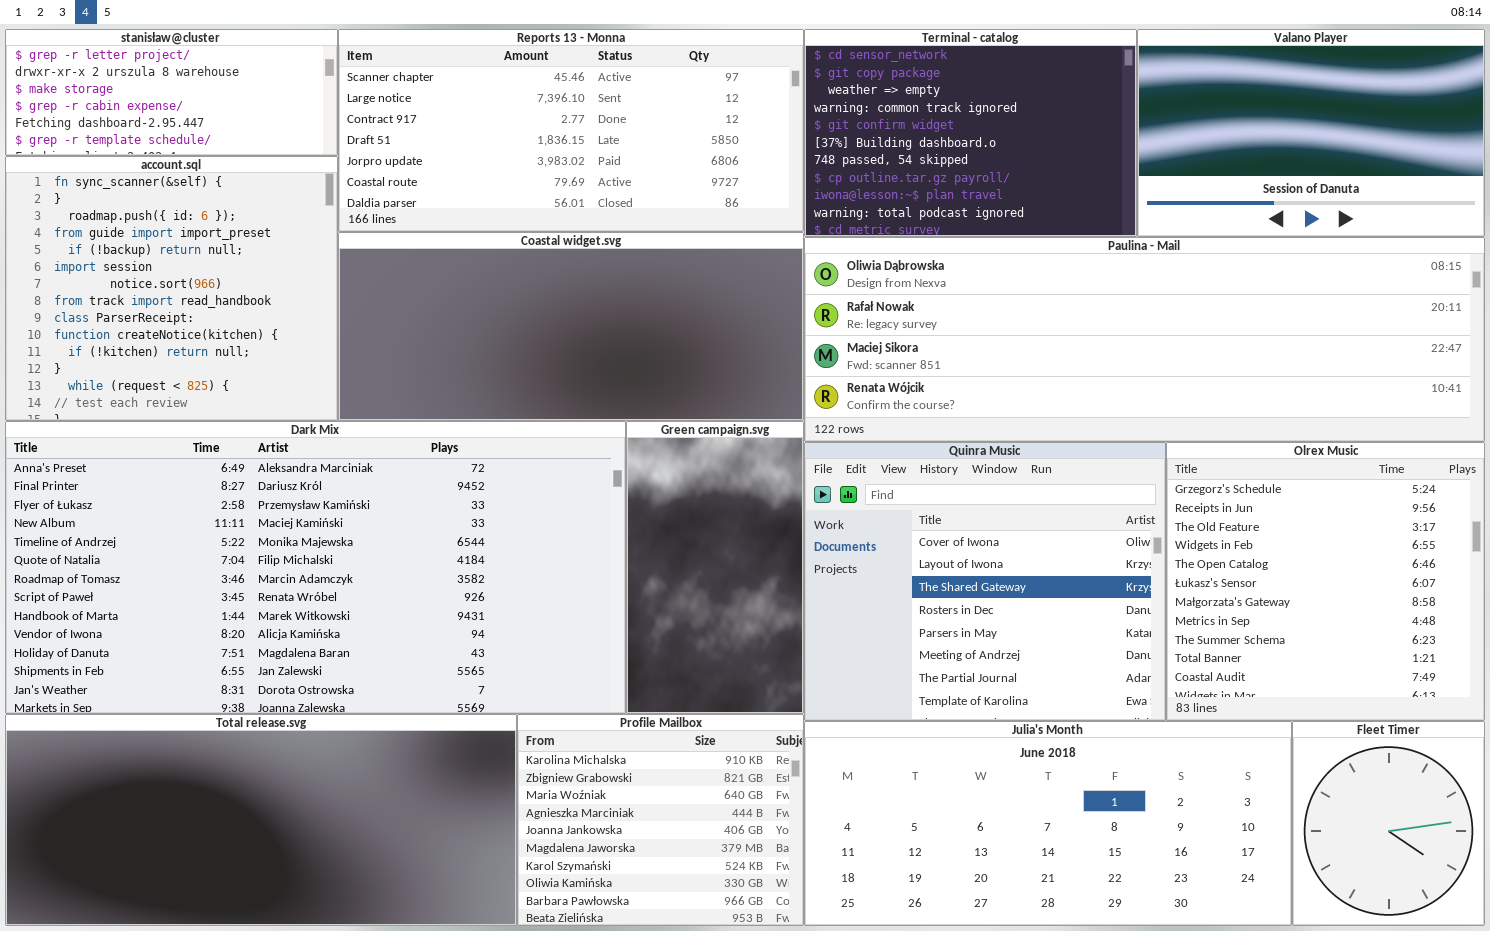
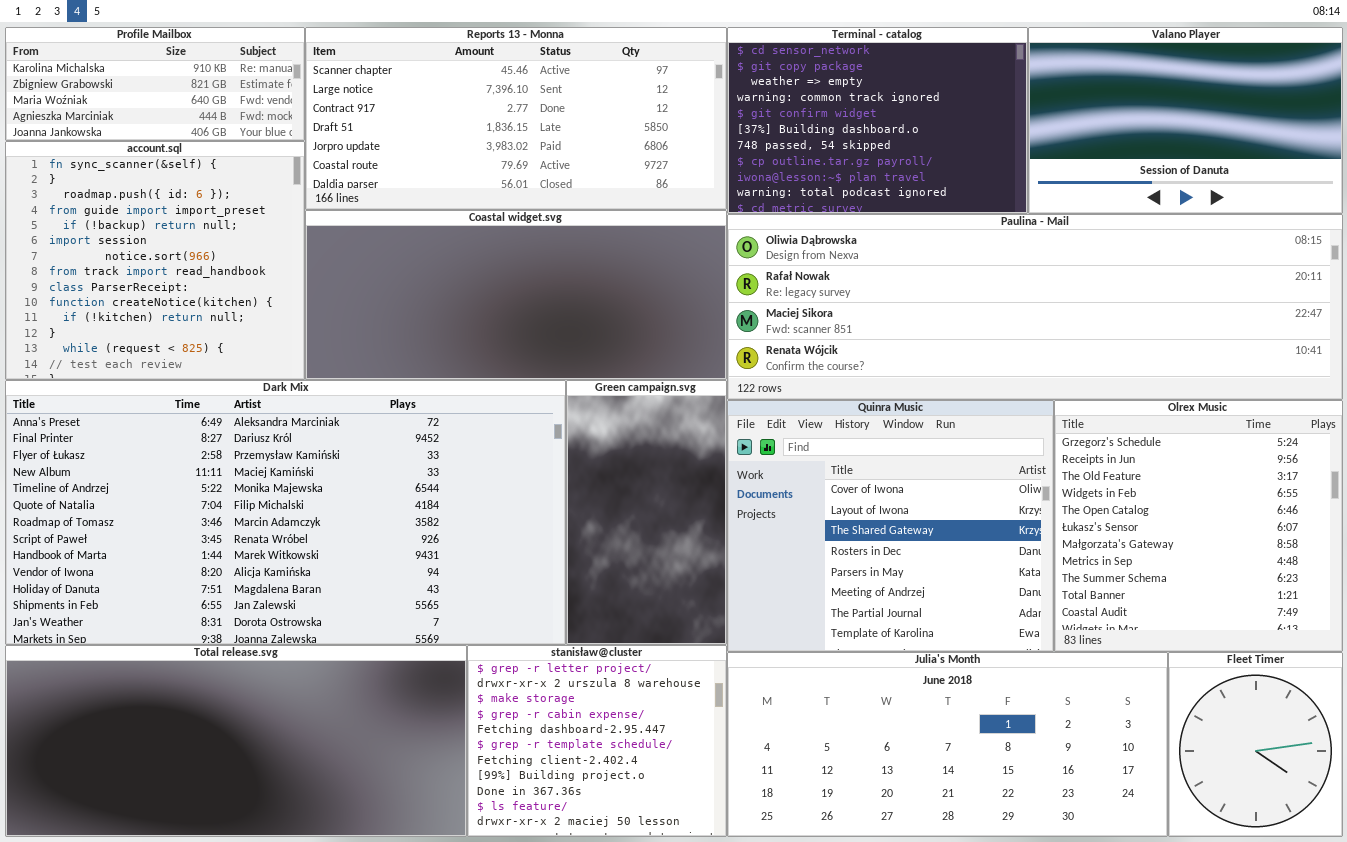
stanisław@cluster: [5,29,338,156] -> [467,645,727,837], moved, resized
Profile Mailbox: [517,714,804,926] -> [5,27,305,141], moved, resized

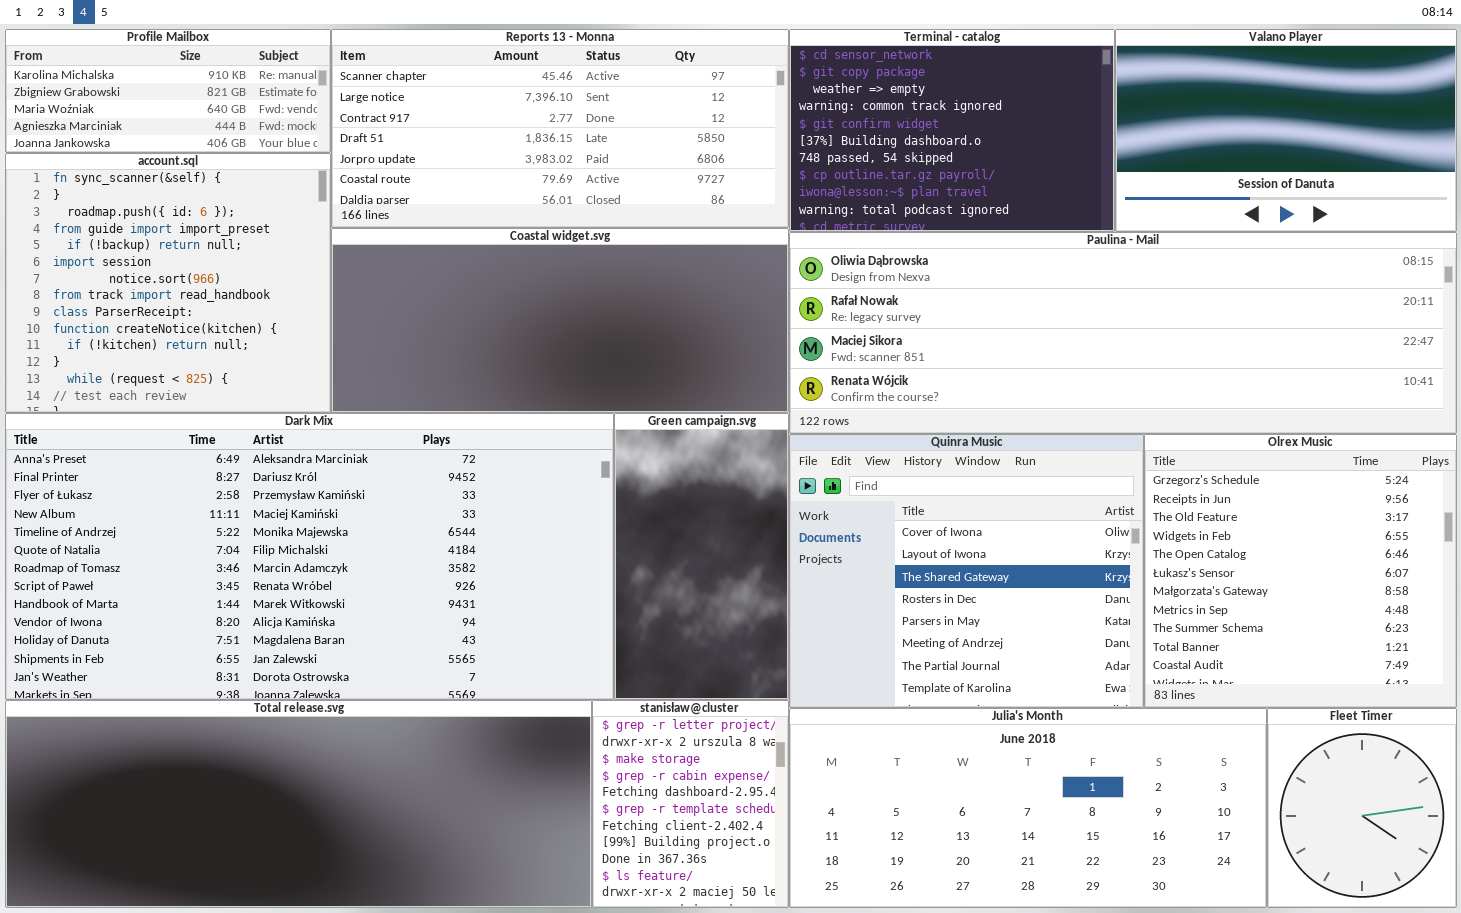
Total release.svg: [5,645,467,837] -> [5,700,592,908], resized
stanisław@cluster: [467,645,727,837] -> [592,700,789,908], resized

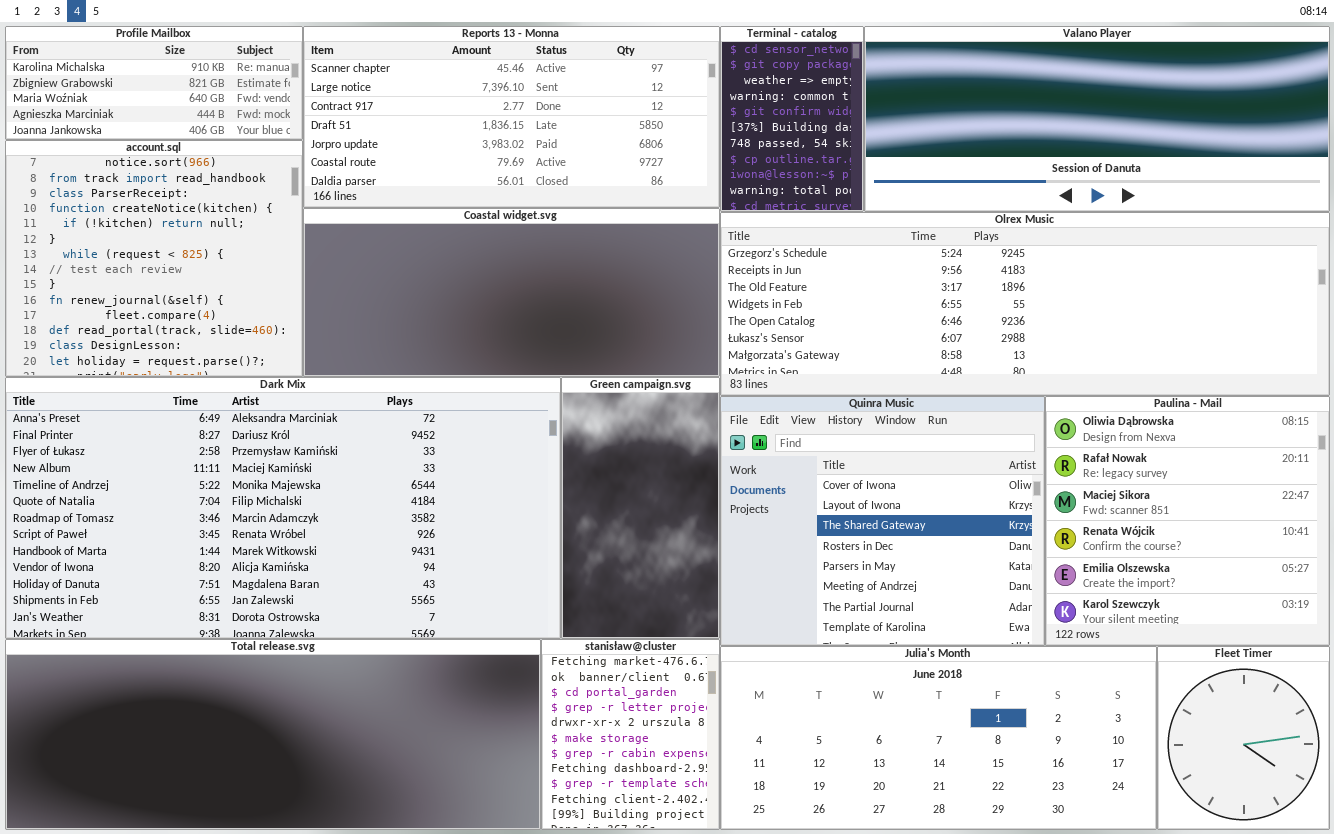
Terminal - catalog: [789,29,1115,232] -> [720,26,864,212], resized
Valano Player: [1115,29,1457,232] -> [864,26,1330,212], resized
account.sql: [5,153,331,413] -> [5,140,303,377], scrolled down 6 rows
Paulina - Mail: [789,232,1457,434] -> [1045,396,1330,646], moved, resized
Olrex Music: [1144,434,1457,708] -> [720,212,1330,396], moved, resized
stanisław@cluster: [592,700,789,908] -> [541,639,720,830], scrolled up 3 rows

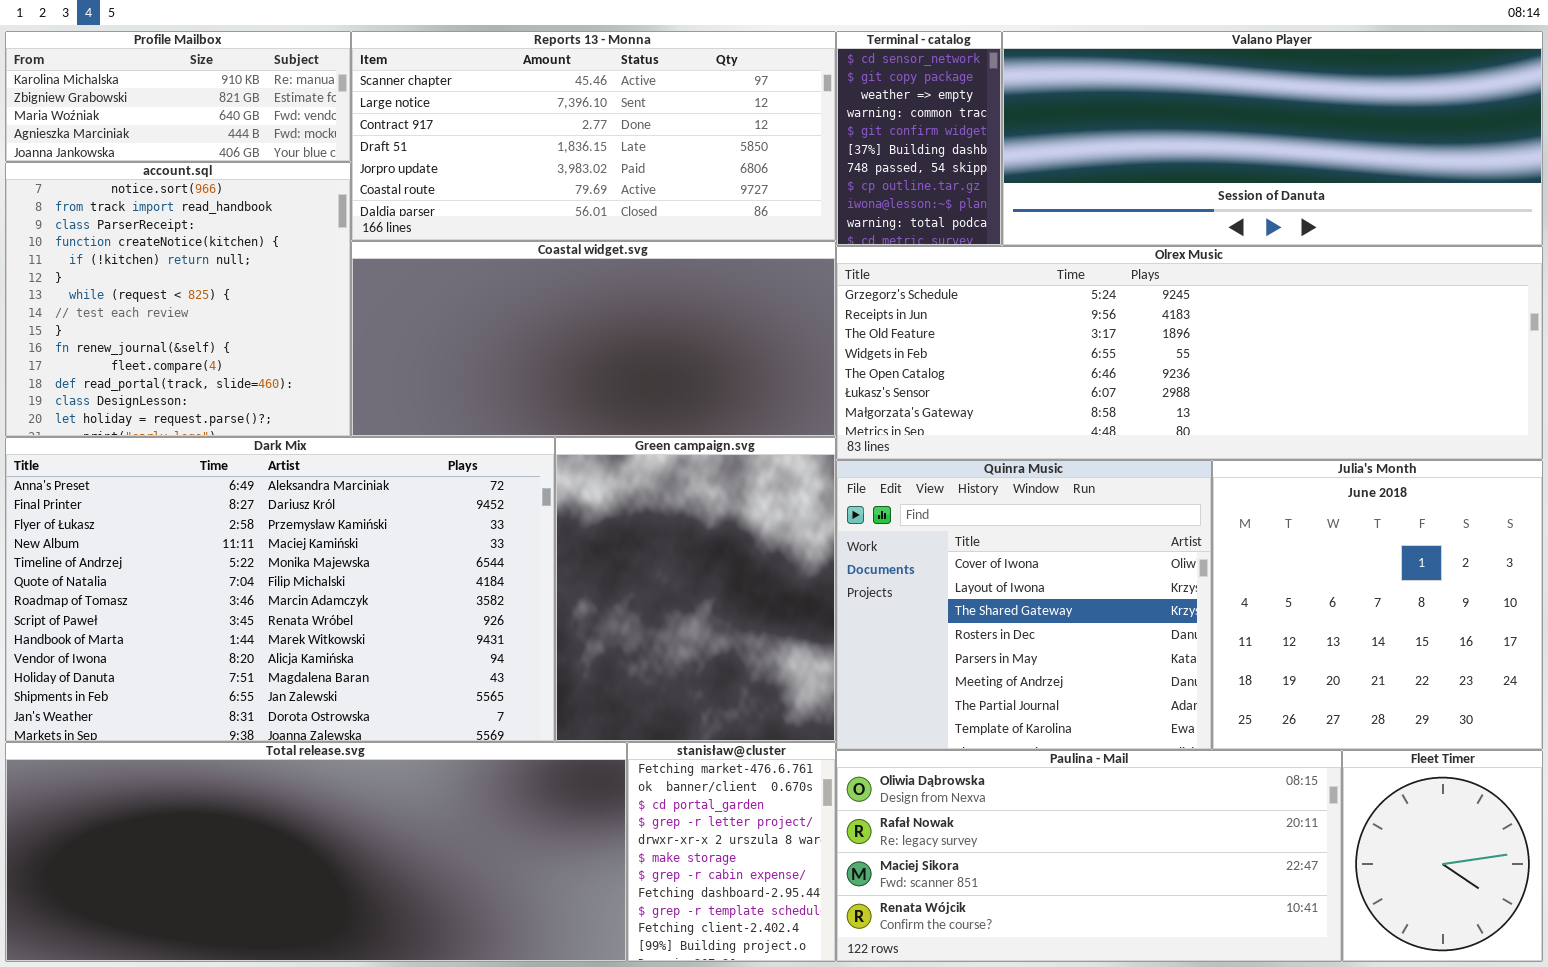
Dark Mix: [5,377,561,639] -> [5,437,555,742], resized
Green campaign.svg: [561,377,720,639] -> [555,437,836,742], resized
Paulina - Mail: [1045,396,1330,646] -> [836,750,1342,962], moved, resized
Julia's Month: [720,646,1157,830] -> [1212,460,1543,750], moved, resized

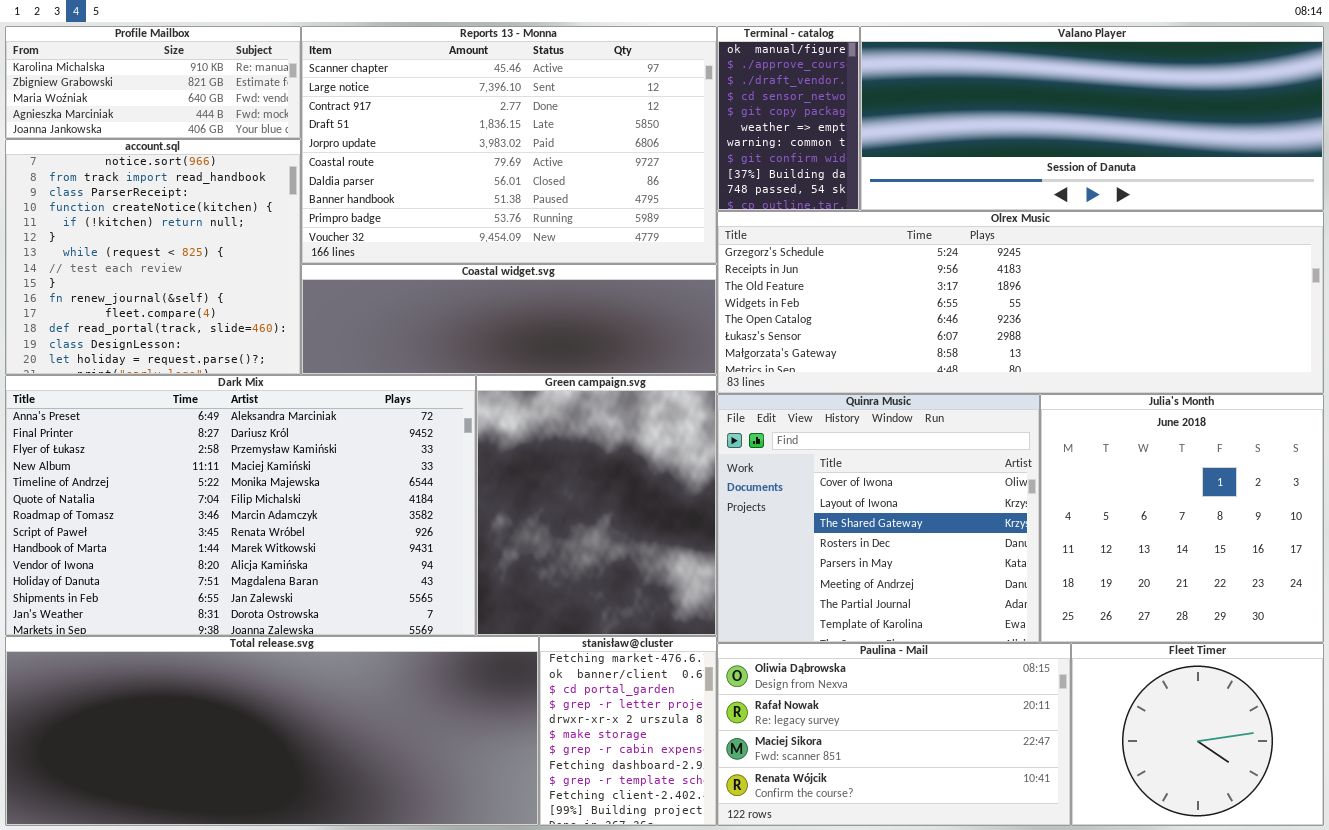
Reports 13 - Monna: [351,31,836,241] -> [301,26,717,264], resized
Terminal - catalog: [836,31,1002,246] -> [717,26,860,211], scrolled up 3 rows
Coastal widget.svg: [351,241,836,437] -> [301,264,717,375], resized
Paulina - Mail: [836,750,1342,962] -> [717,643,1071,826], resized
Fleet Timer: [1342,750,1543,962] -> [1071,643,1324,826], resized

